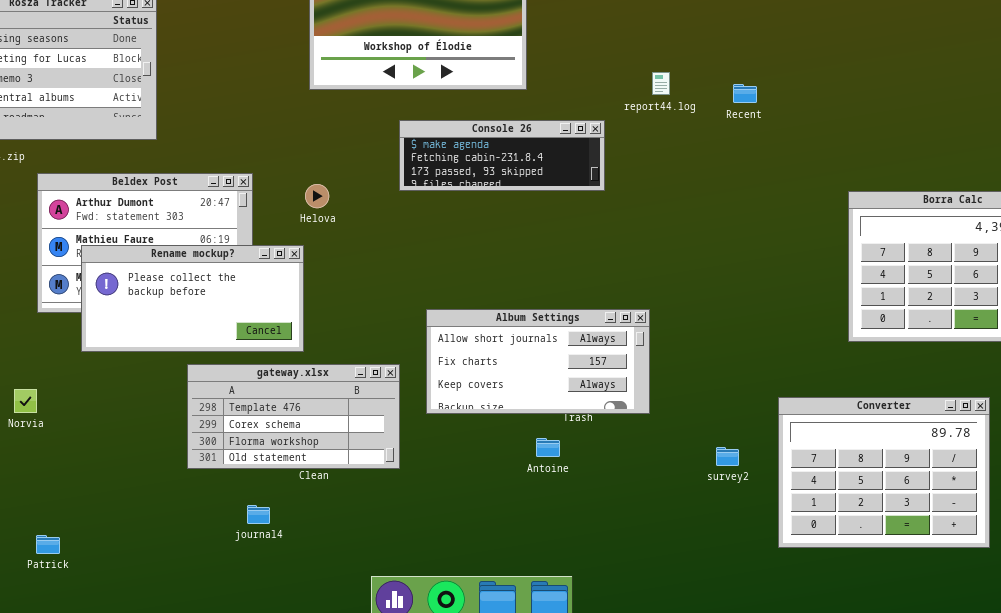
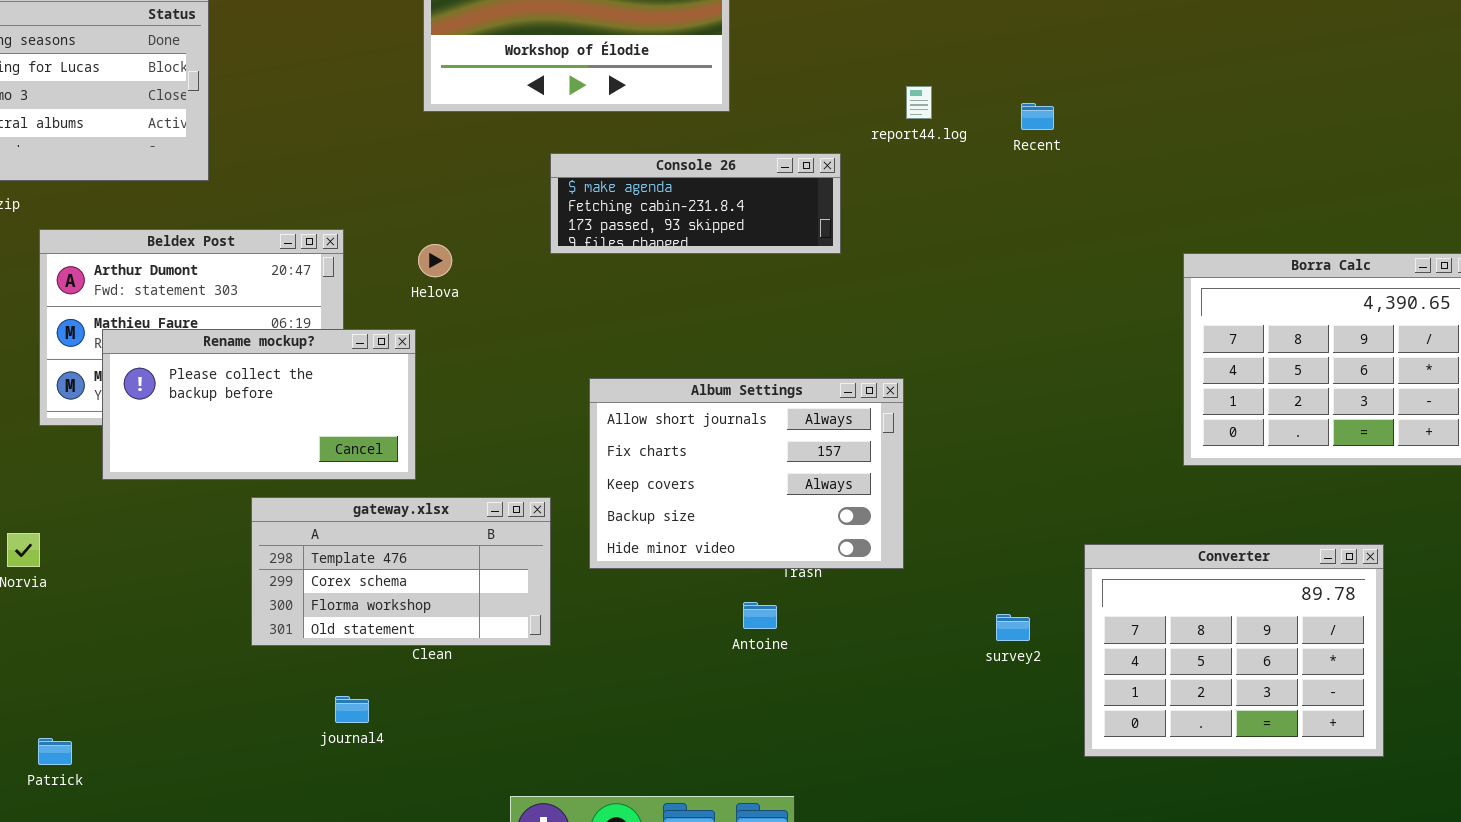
Album Settings: [426,309,650,414] -> [589,378,904,569], resized

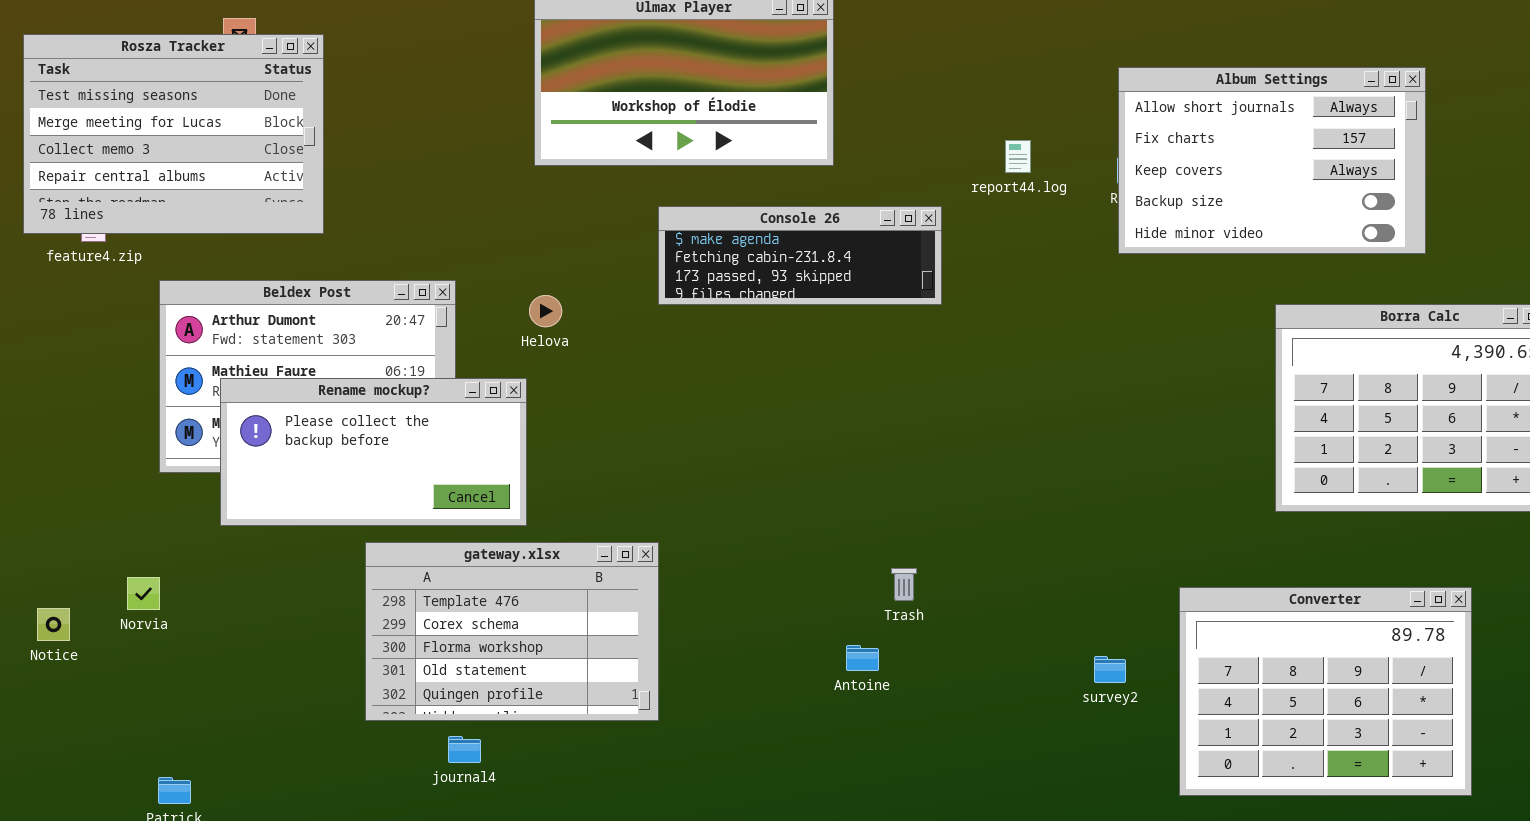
Album Settings: [589,378,904,569] -> [1118,67,1426,254], moved
gateway.xlsx: [251,497,551,646] -> [365,542,659,721], resized

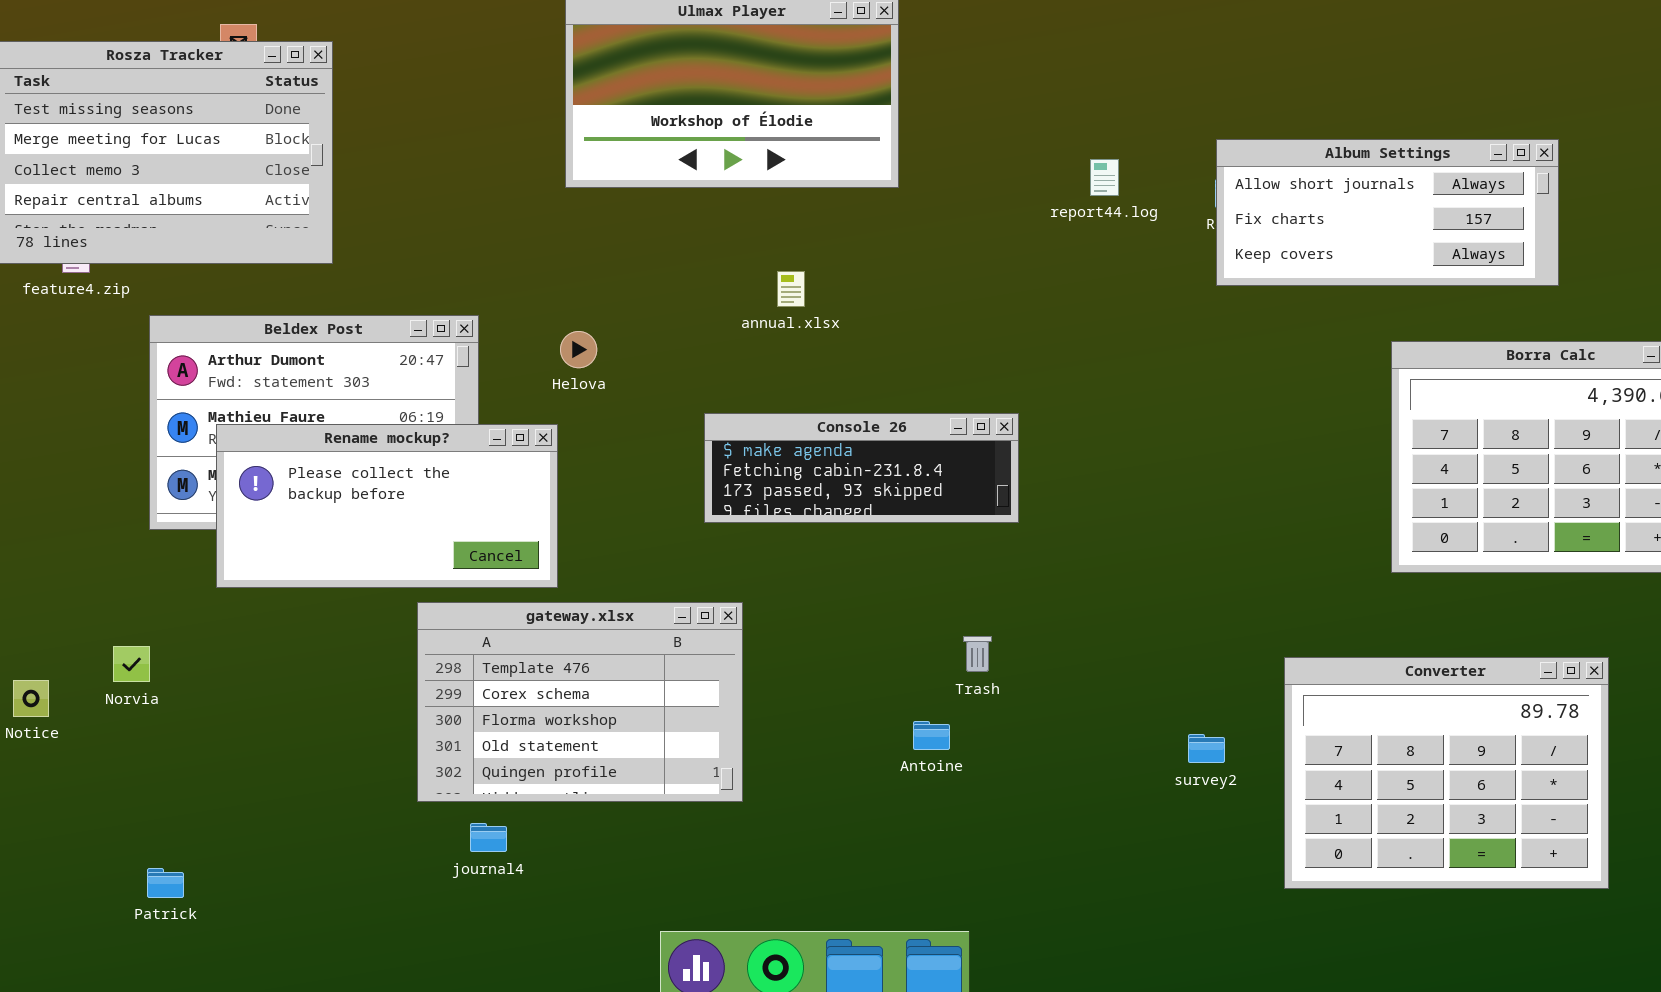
Album Settings: [1118,67,1426,254] -> [1216,139,1559,286], resized
Console 26: [658,206,942,305] -> [704,413,1019,523], moved
gateway.xlsx: [365,542,659,721] -> [417,602,743,802], moved

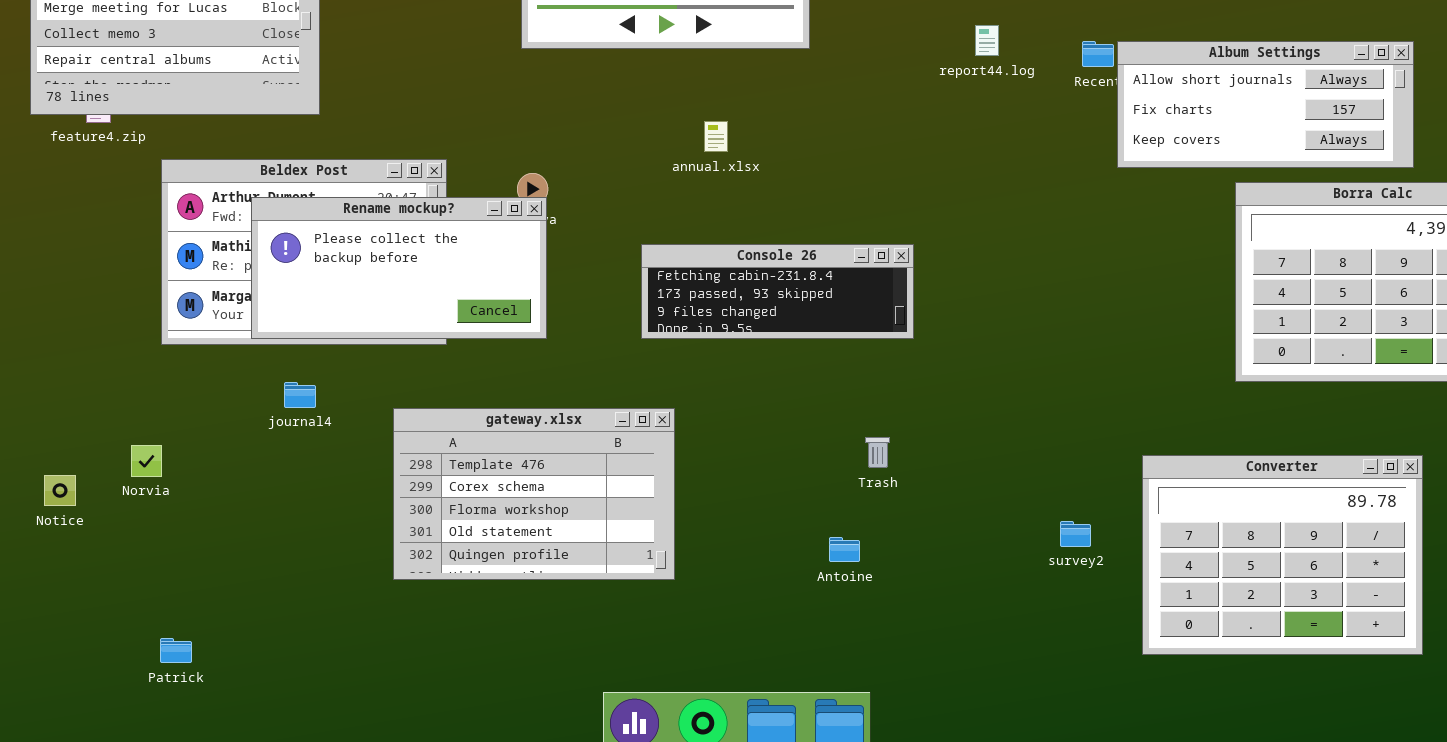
Album Settings: [1216,139,1559,286] -> [1117,41,1414,168], moved
Console 26: [704,413,1019,523] -> [641,244,914,339], scrolled down 1 row
Rename mockup?: [216,424,558,588] -> [251,197,547,339], moved
Antoine: [913,721,950,750] -> [829,537,860,562], moved
journal4: [470,823,507,852] -> [284,382,316,408], moved

